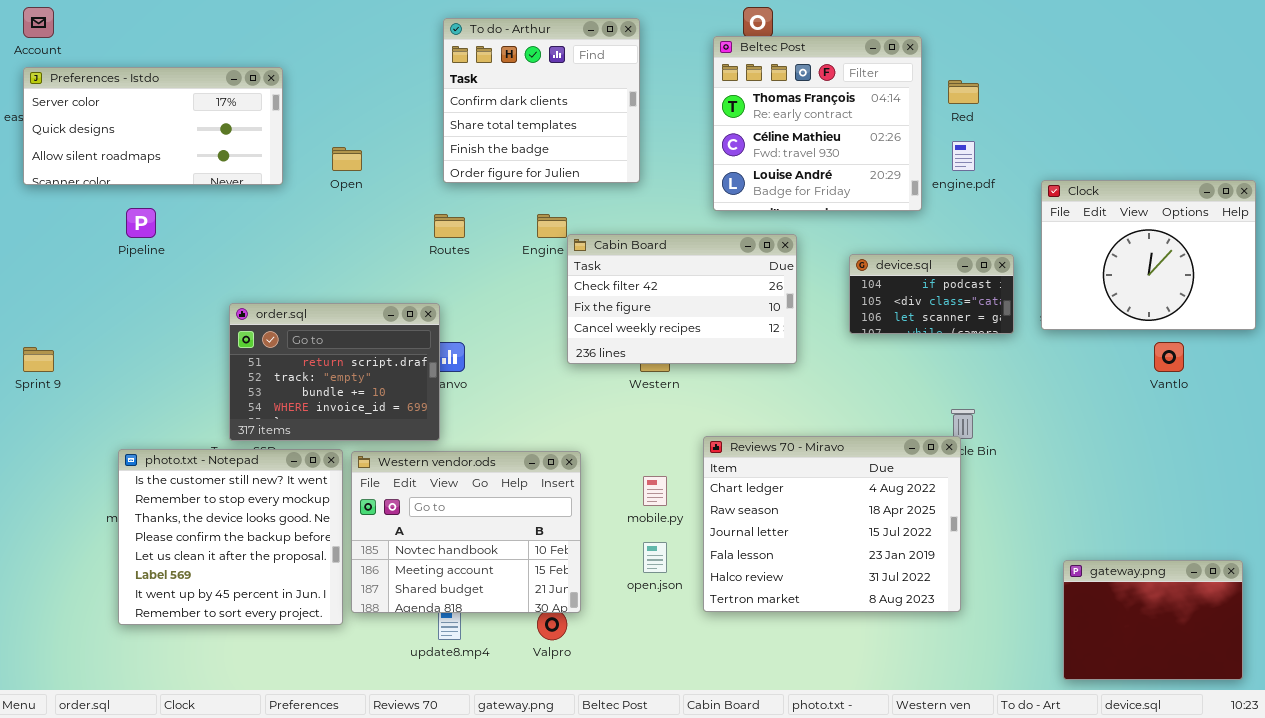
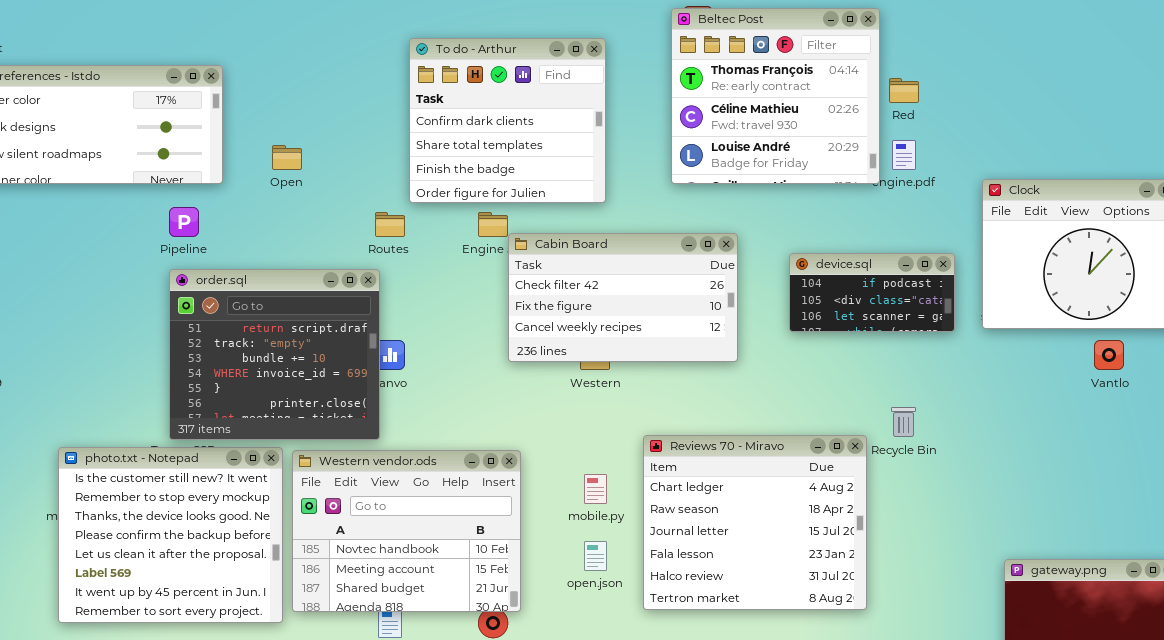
To do - Arthur: [443,18,640,183] -> [409,38,606,203], moved
Beltec Post: [713,36,922,211] -> [671,8,880,184], moved
Pipeline: [126,208,156,238] -> [169,207,199,237], moved
order.sql: [229,303,440,441] -> [169,269,380,440], resized
Reviews 70 - Miravo: [703,436,961,612] -> [643,435,867,610], resized

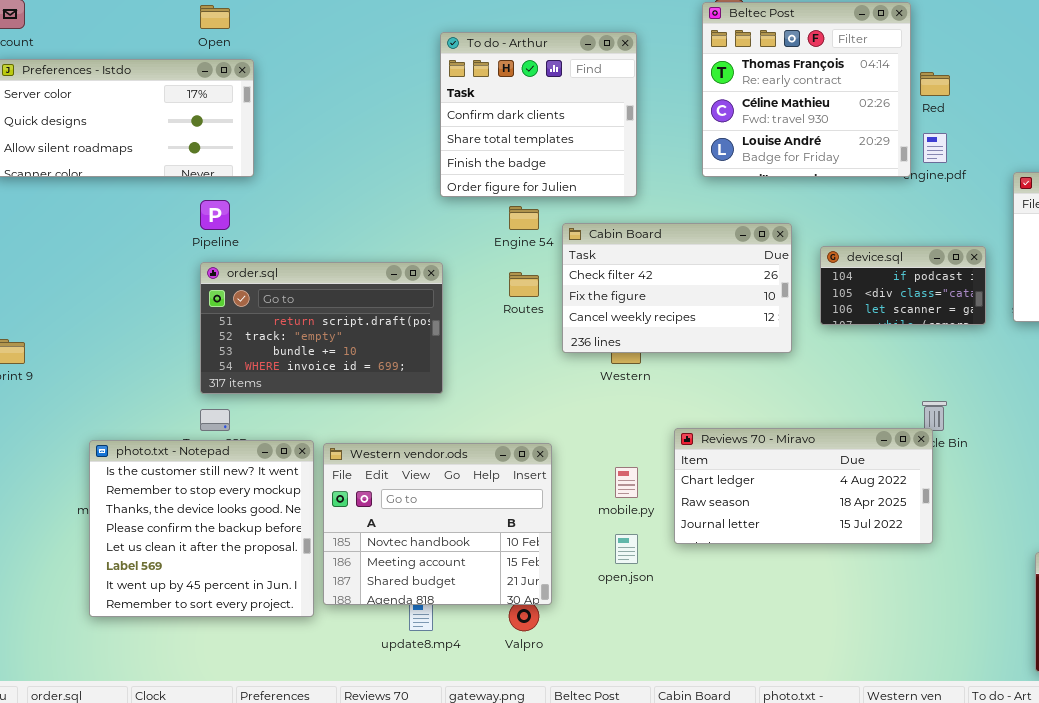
Open: [272,145,302,170] -> [200,5,230,29], moved
Routes: [375,212,405,237] -> [509,272,539,297], moved
Cabin Board: [508,233,738,362] -> [562,223,792,353], moved
order.sql: [169,269,380,440] -> [200,262,443,394], resized
Reviews 70 - Miravo: [643,435,867,610] -> [674,428,933,544], resized

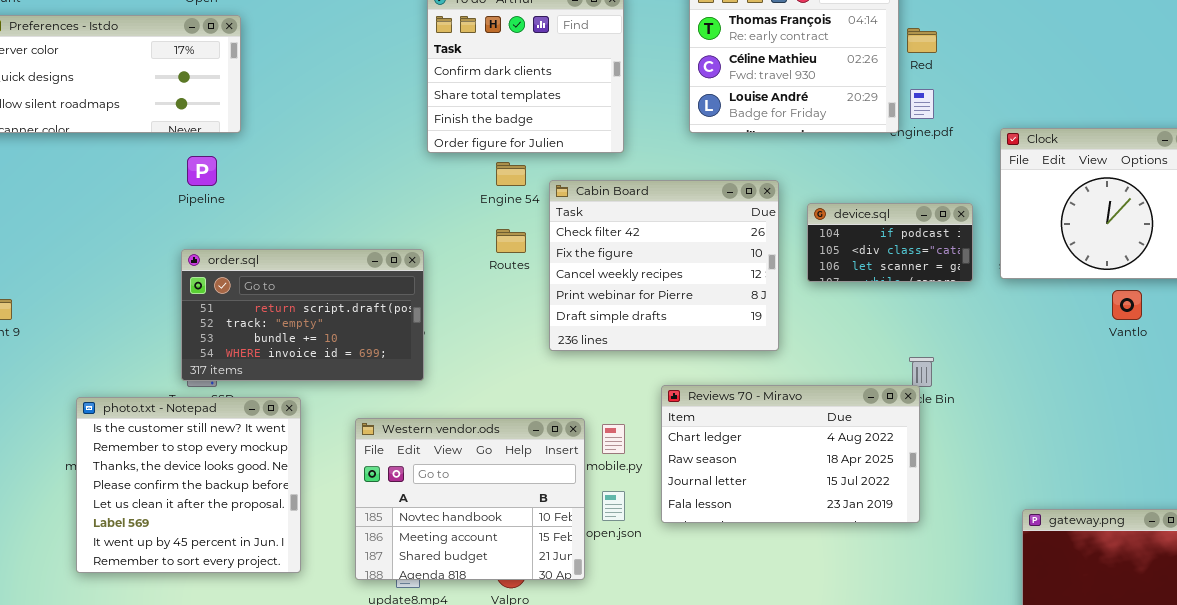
Cabin Board: [562,223,792,353] -> [549,180,779,351], resized
order.sql: [200,262,443,394] -> [181,249,424,381], moved
Reviews 70 - Miravo: [674,428,933,544] -> [661,385,920,523], resized
Western vendor.ods: [323,443,552,605] -> [355,418,585,580], moved

